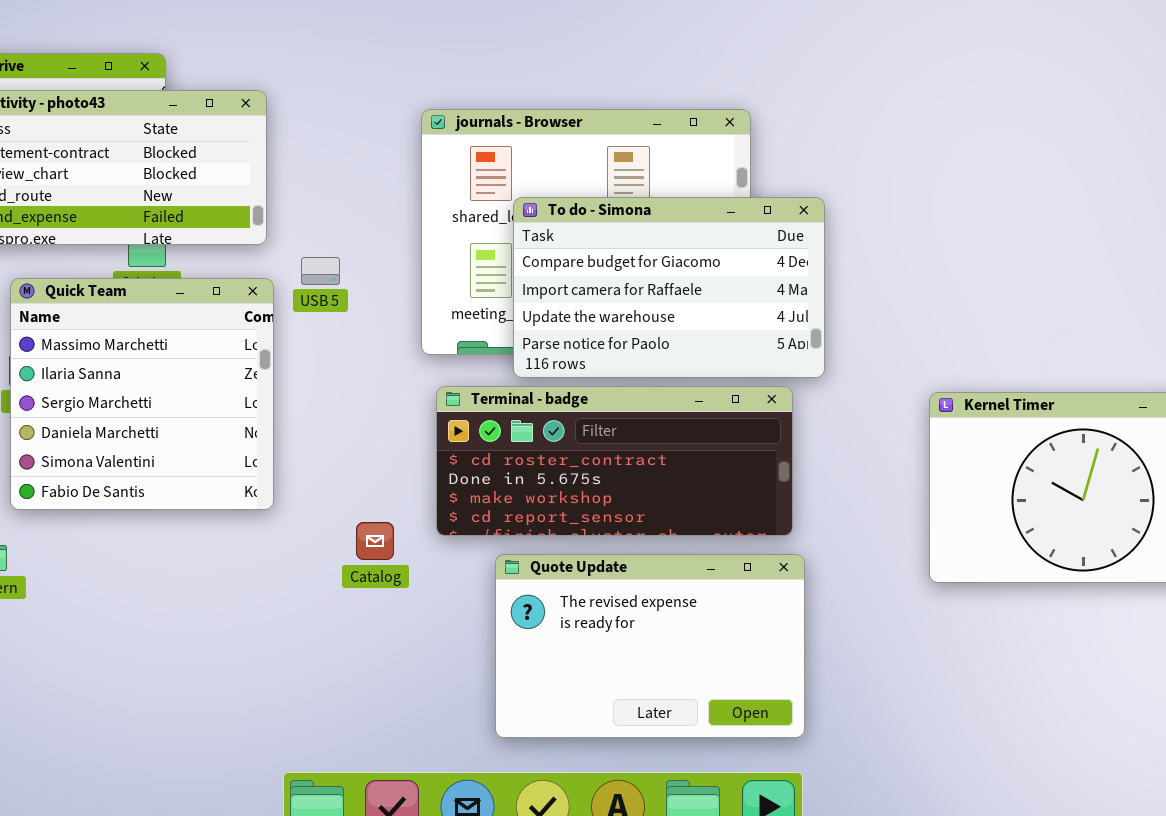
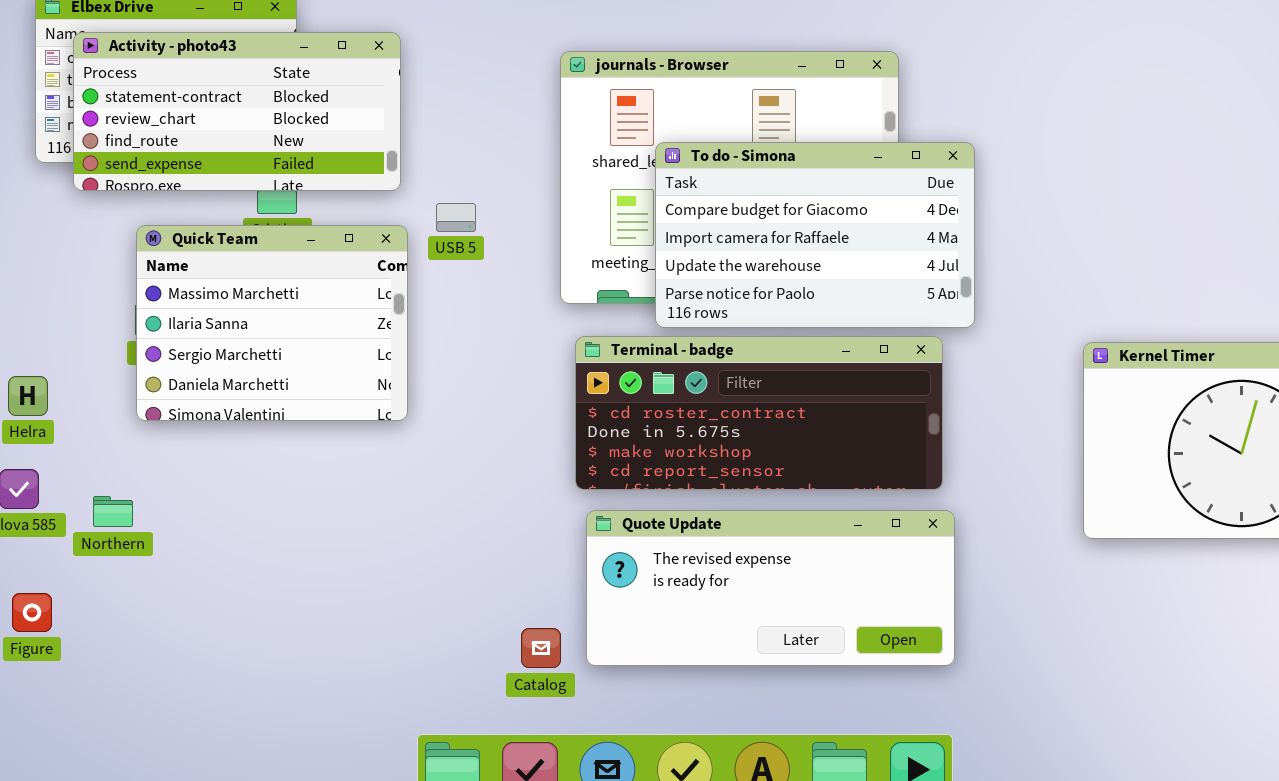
Quick Team: [10,278,274,510] -> [136,225,408,421], resized
Catalog: [356,522,394,560] -> [521,628,561,668], moved
Quote Update: [495,554,805,738] -> [586,510,955,666], resized

